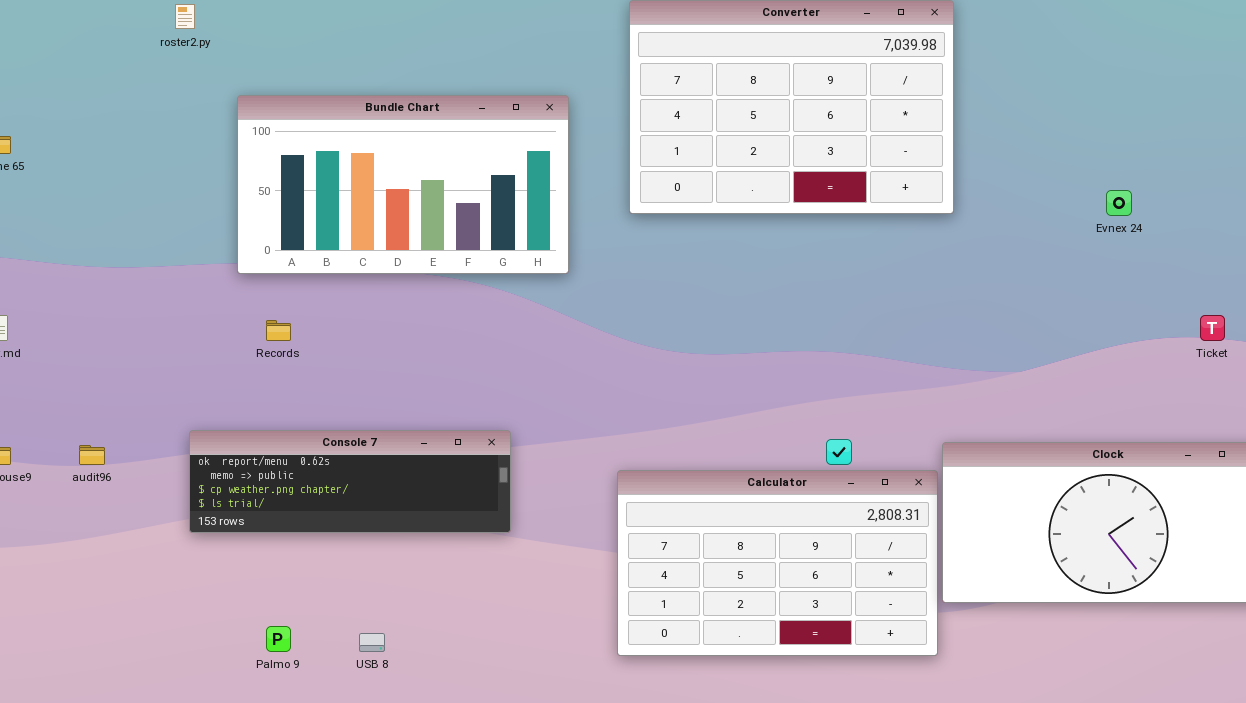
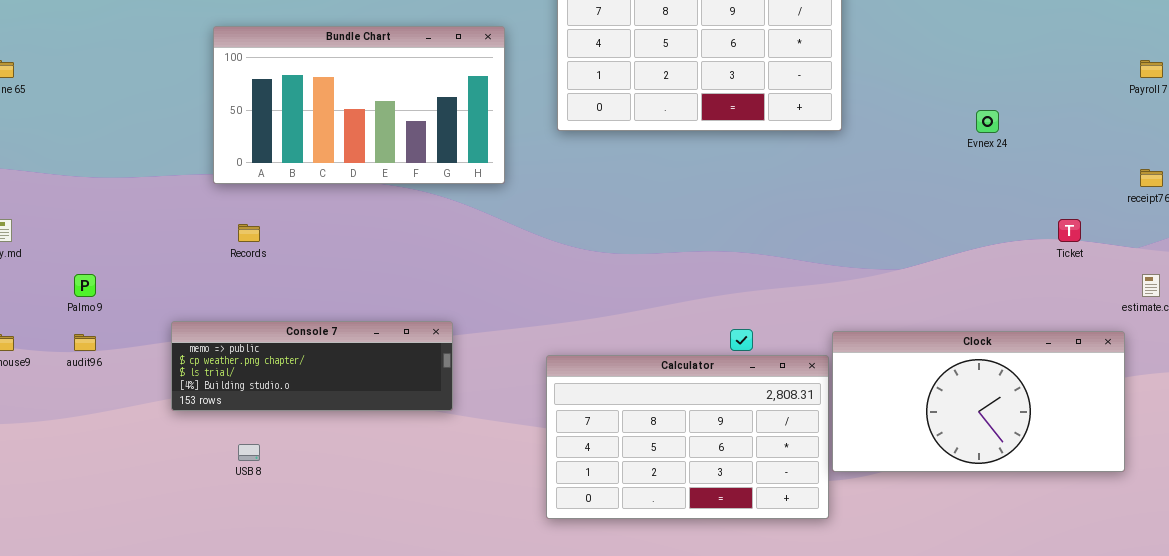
Console 7: [189,430,511,533] -> [171,321,453,411], scrolled down 1 row
Palmo 9: [266,626,291,652] -> [74,274,96,297], moved
USB 8: [359,633,385,652] -> [238,444,260,461], moved

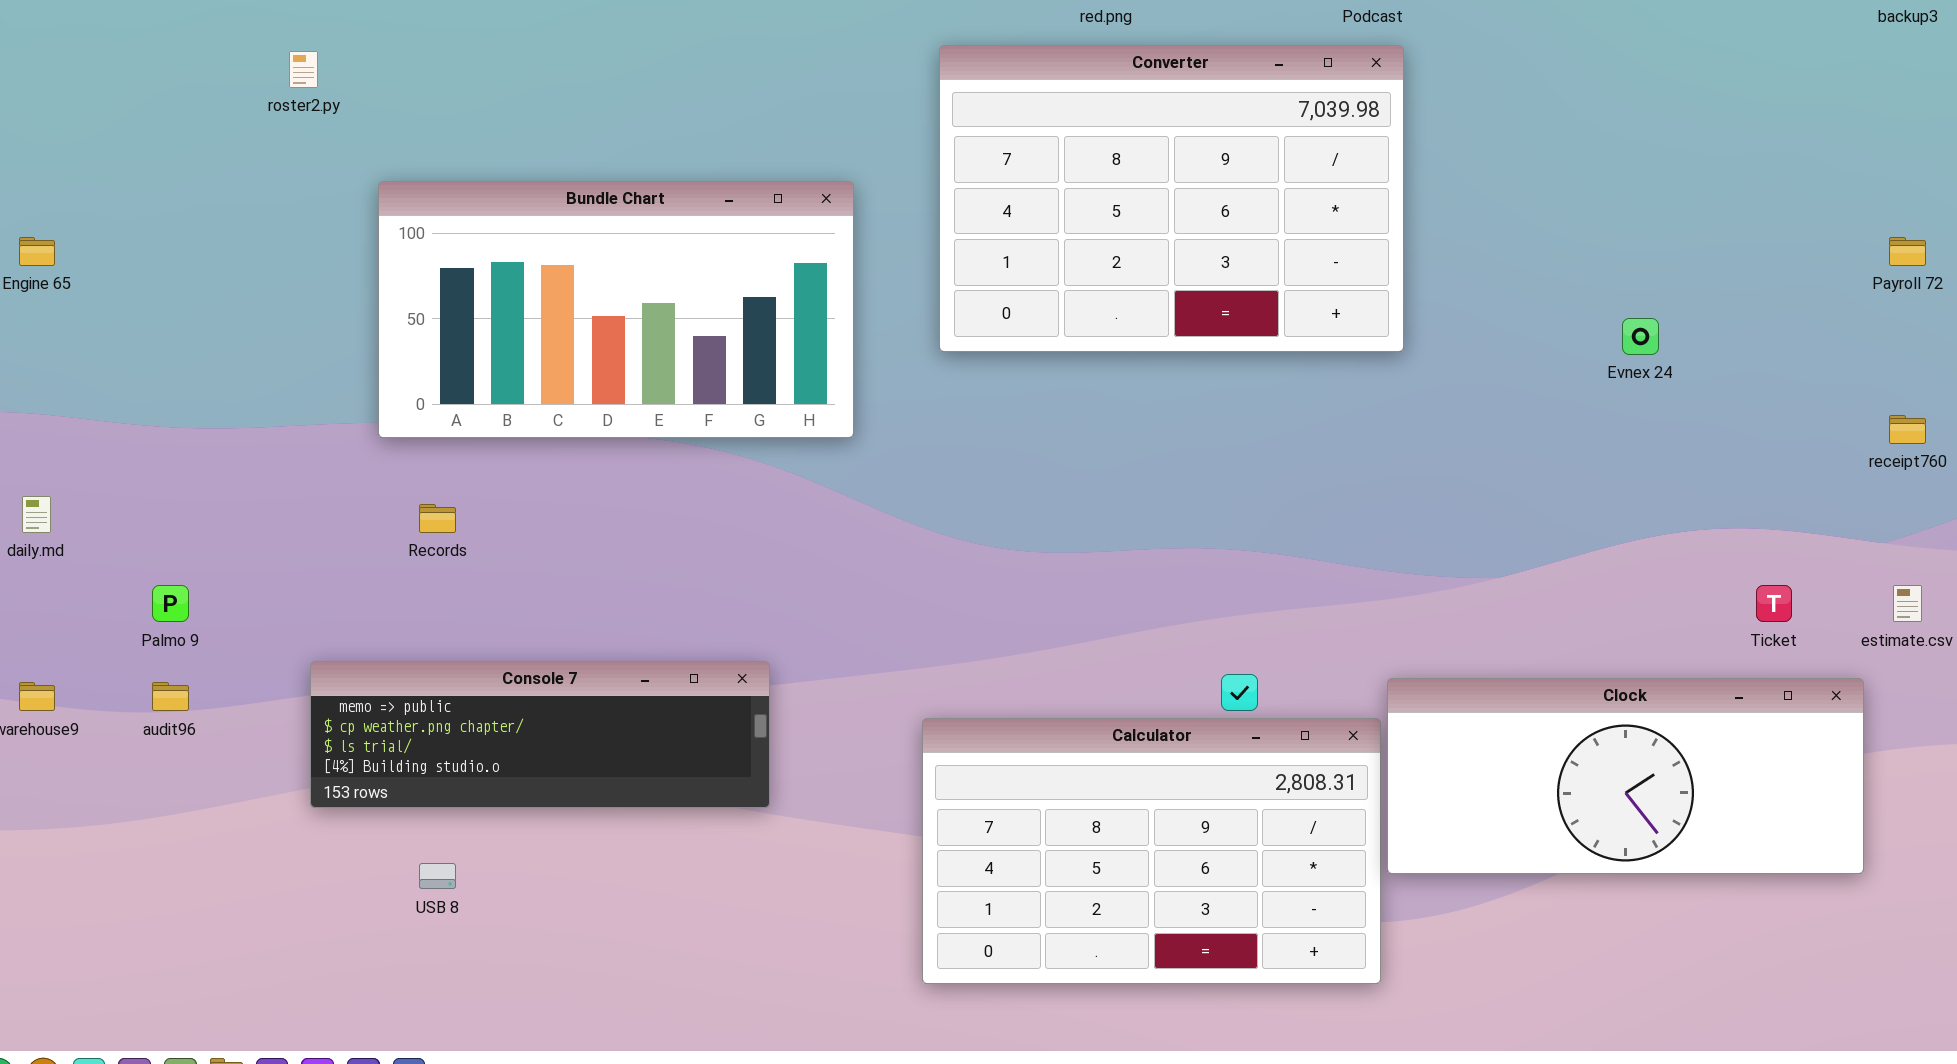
Ticket: [1058,219,1081,242] -> [1756,585,1792,622], moved
Clock: [832,331,1125,472] -> [1387,678,1864,874], resized

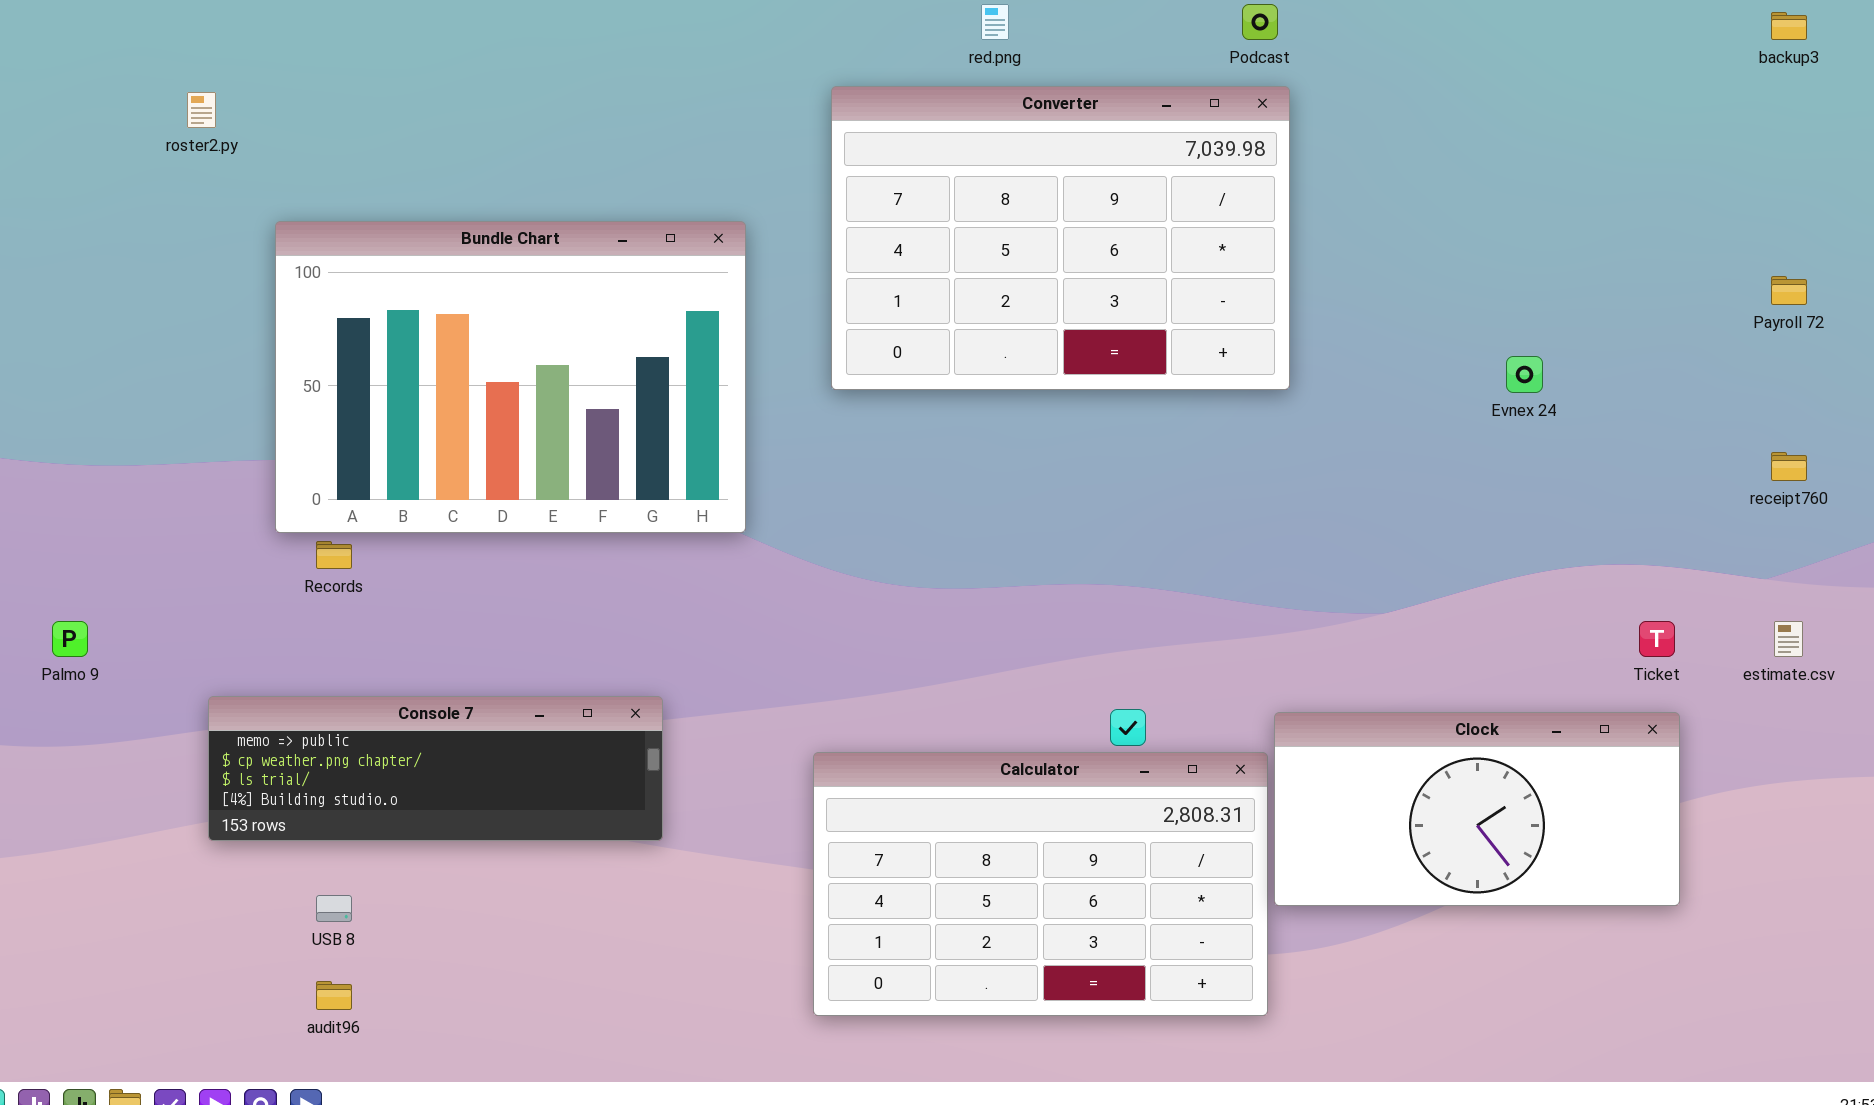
Bundle Chart: [378,181,854,438] -> [275,221,746,533], resized
Clock: [1387,678,1864,874] -> [1274,712,1680,906], resized
audit96: [152,682,189,711] -> [316,981,352,1010], moved

